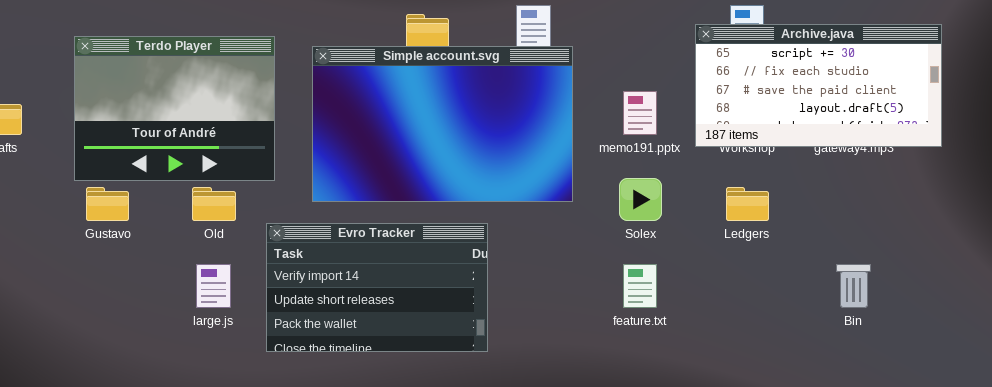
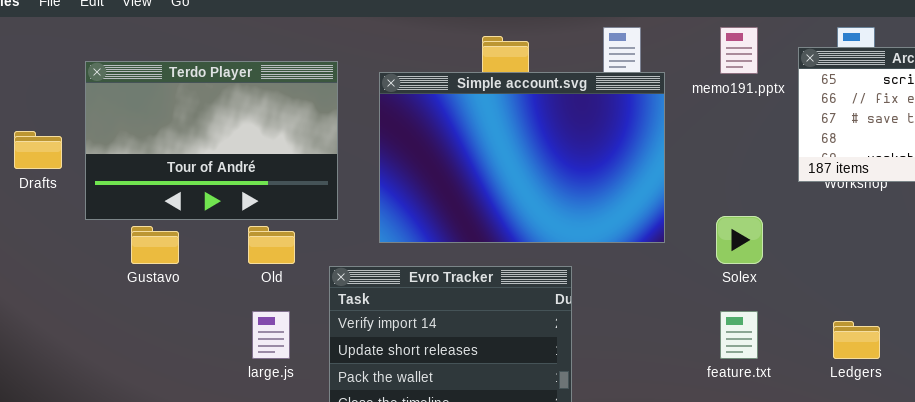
Terdo Player: [74,36,275,181] -> [85,61,338,220], resized
memo191.pptx: [623,91,657,135] -> [720,27,758,74], moved
Ledgers: [726,187,769,221] -> [833,321,880,359], moved

